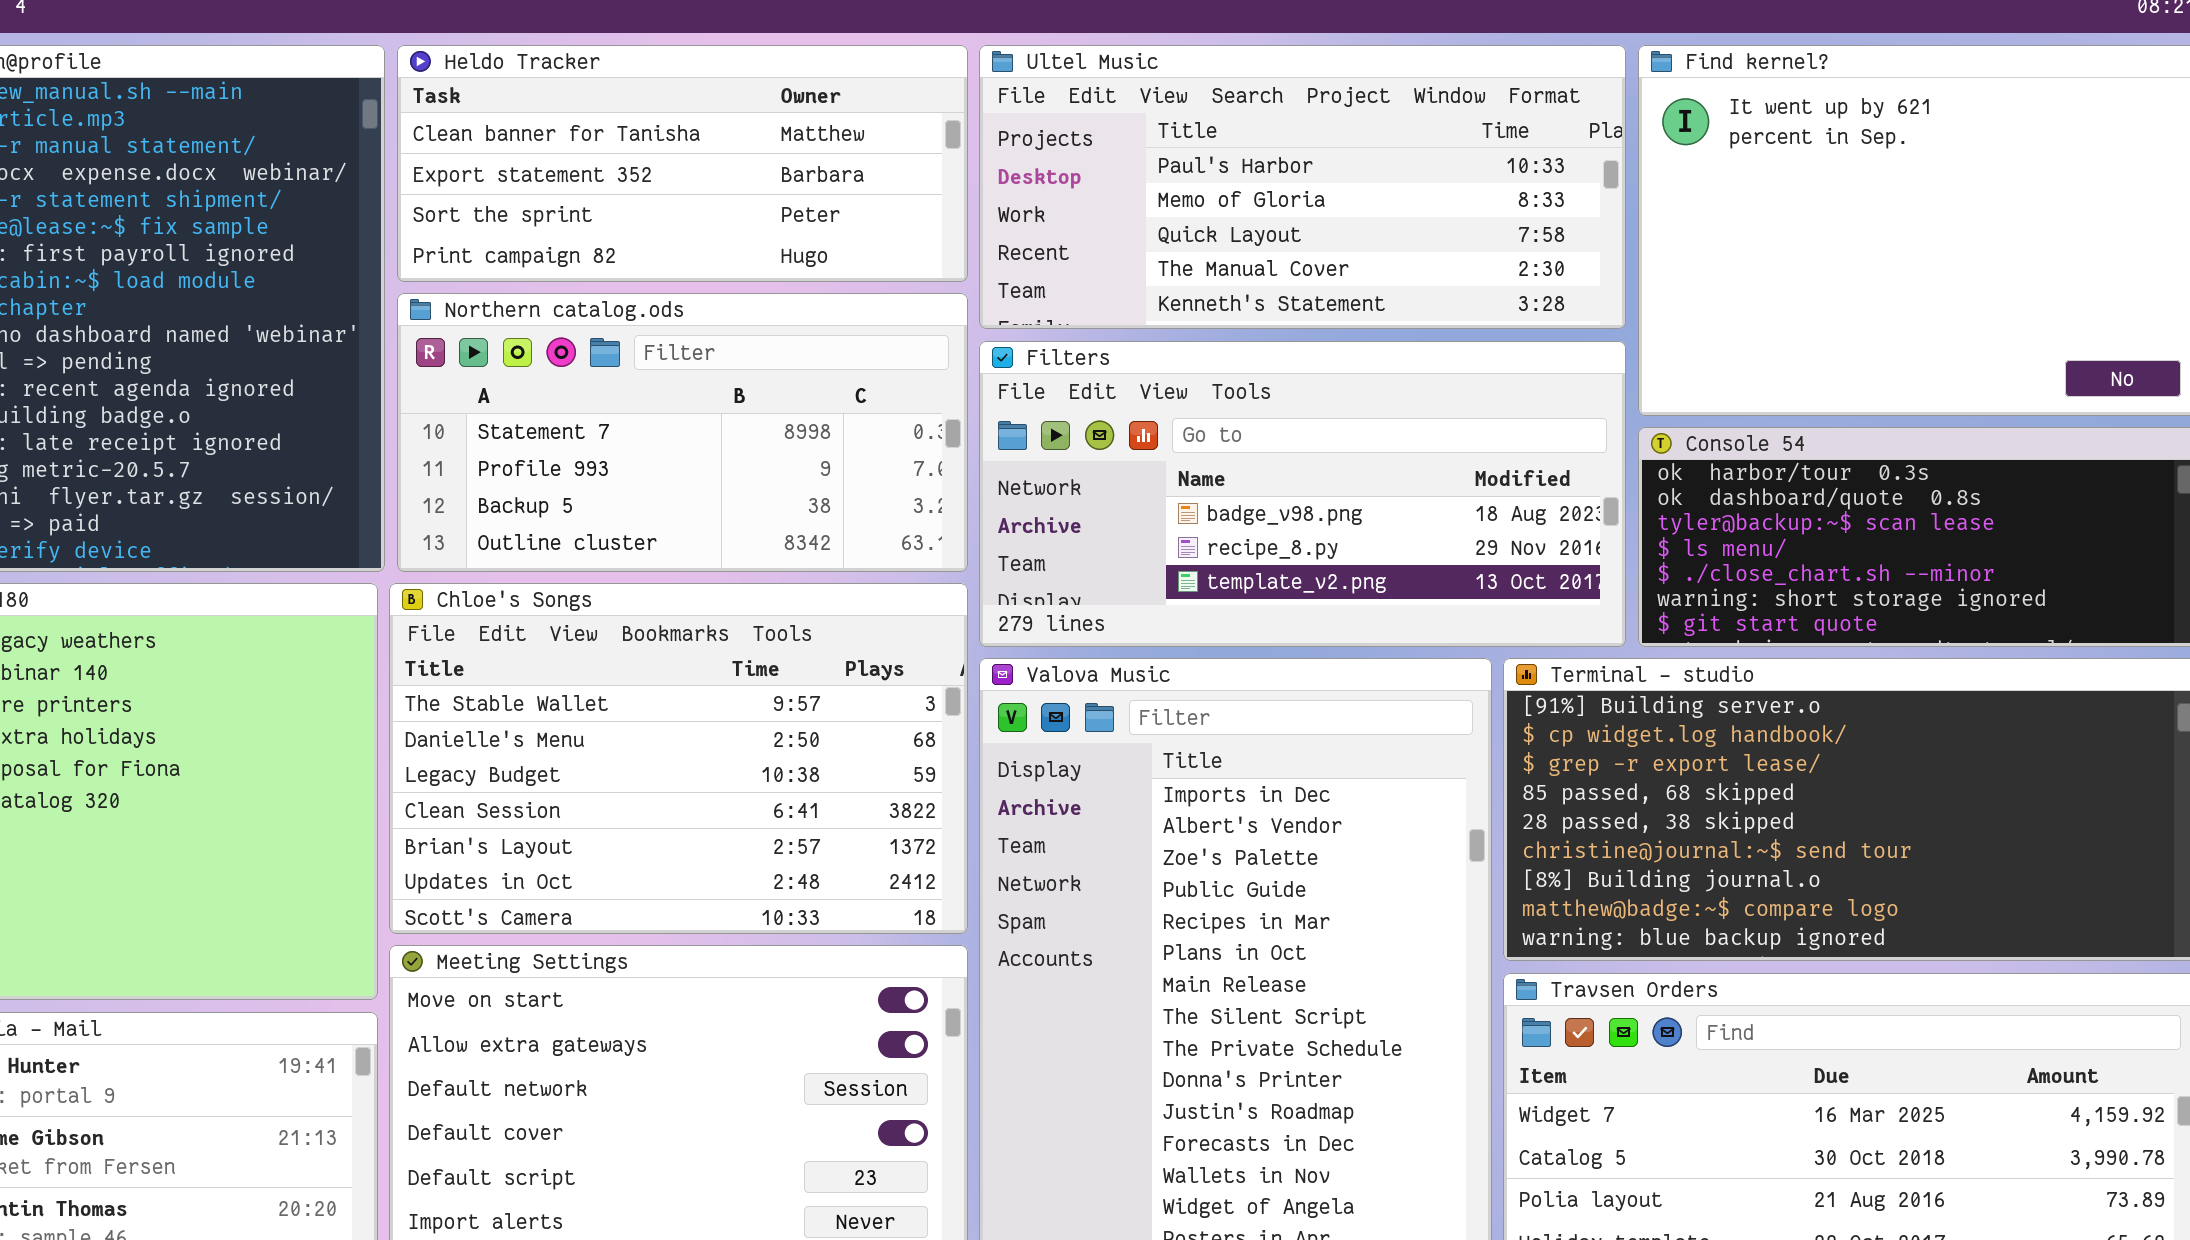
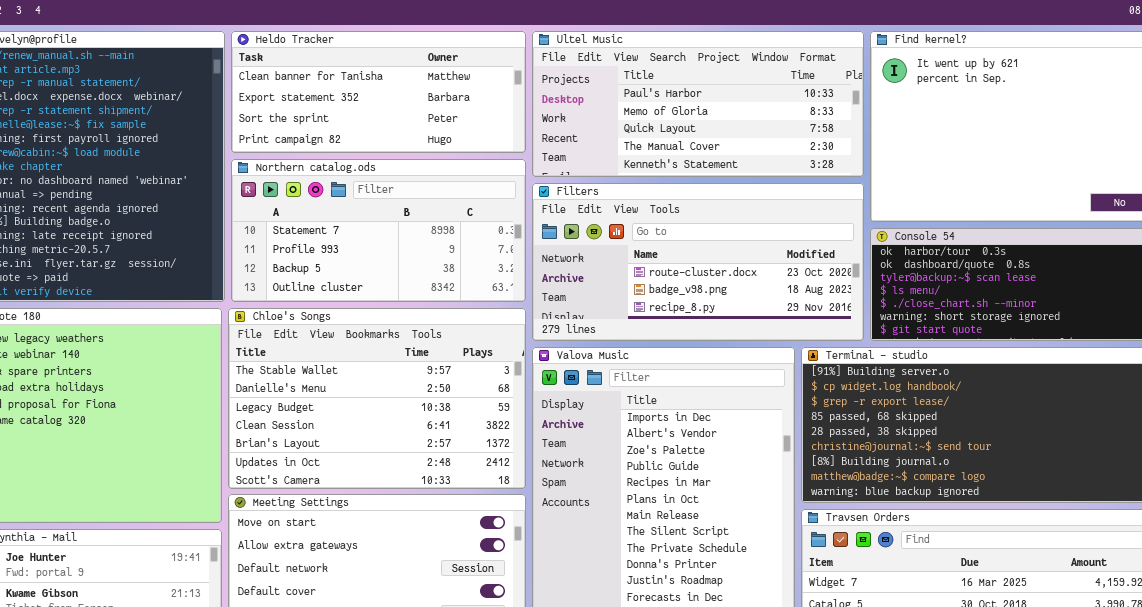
Filters: [979,341,1626,647] -> [532,183,864,341], scrolled up 1 row

